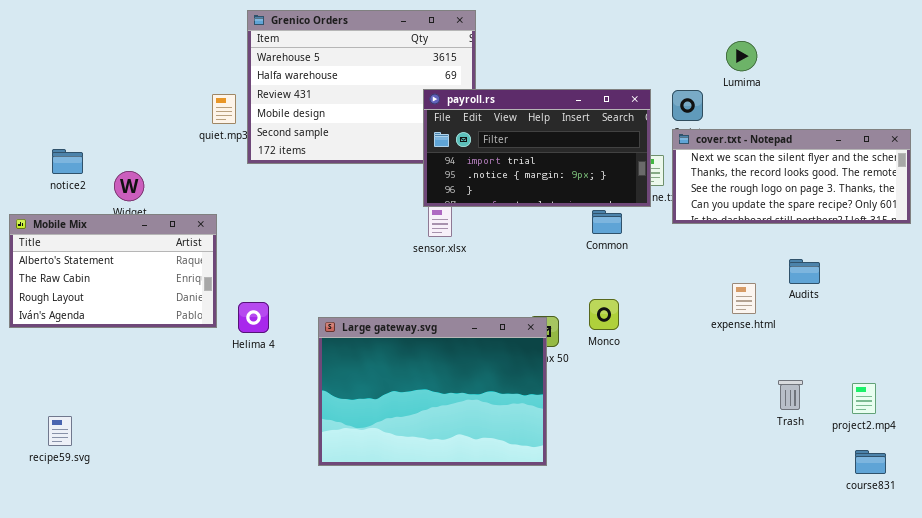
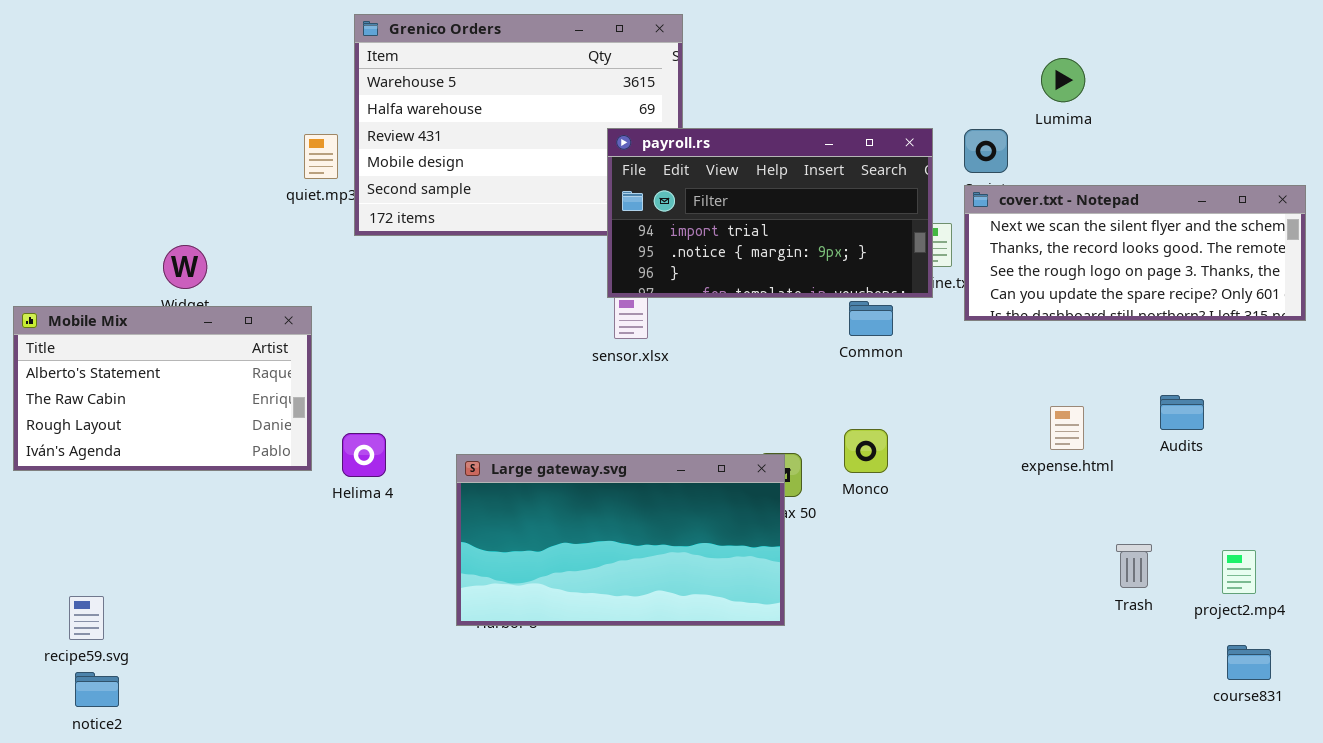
notice2: [52,149,83,174] -> [75,672,119,707], moved
Audits: [789,259,820,284] -> [1160,395,1204,430], moved
Large gateway.svg: [318,317,547,466] -> [456,454,785,626], resized

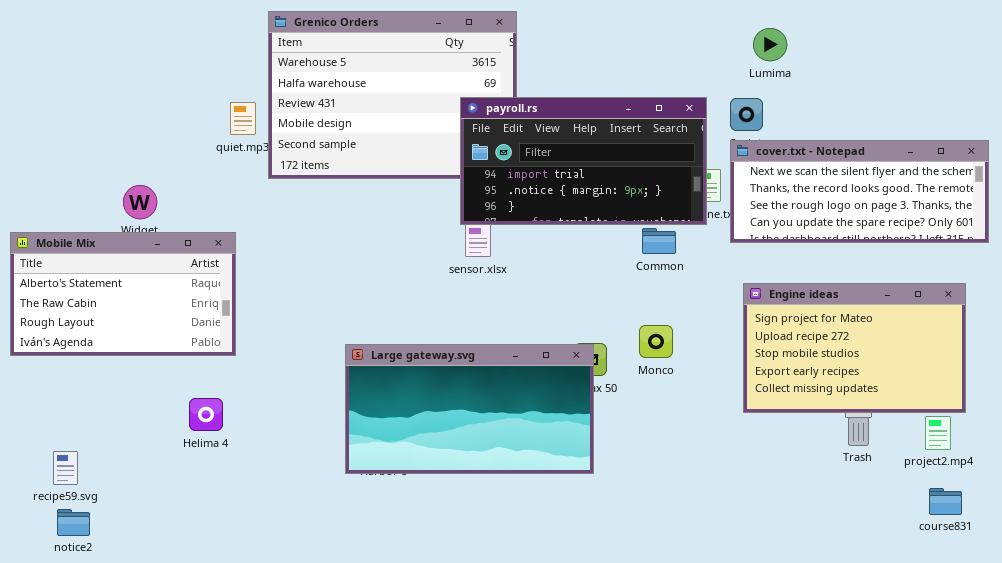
Lumima: [1041,58,1085,102] -> [753,28,787,61], moved
Engine ideas: none -> [743,283,966,413], opened
Helima 4: [342,433,386,477] -> [189,398,223,431], moved

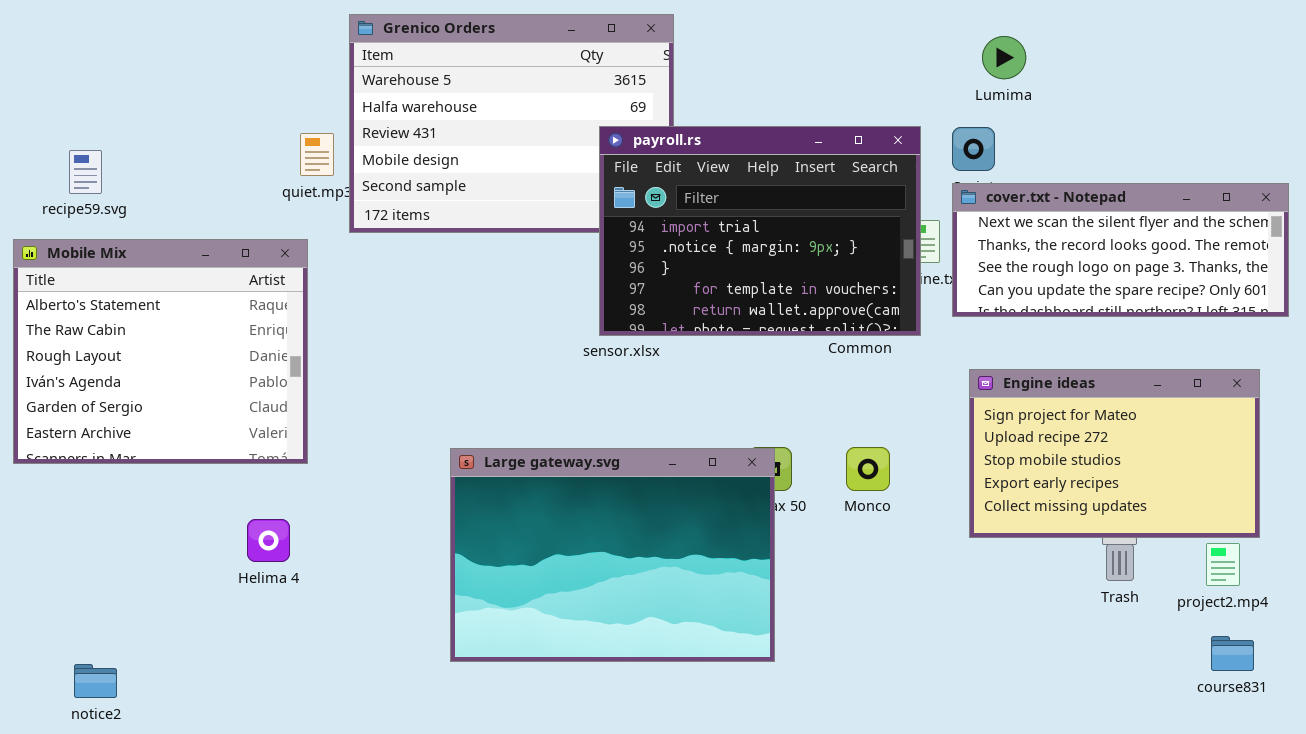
payroll.rs: [460,97,707,225] -> [599,126,921,336], resized
Mobile Mix: [10,232,236,356] -> [13,239,308,464], resized
Monco: [639,325,673,358] -> [846,447,890,491], moved
Large gateway.svg: [345,344,594,474] -> [450,448,775,662], resized
recipe59.svg: [53,451,78,485] -> [69,150,102,194], moved

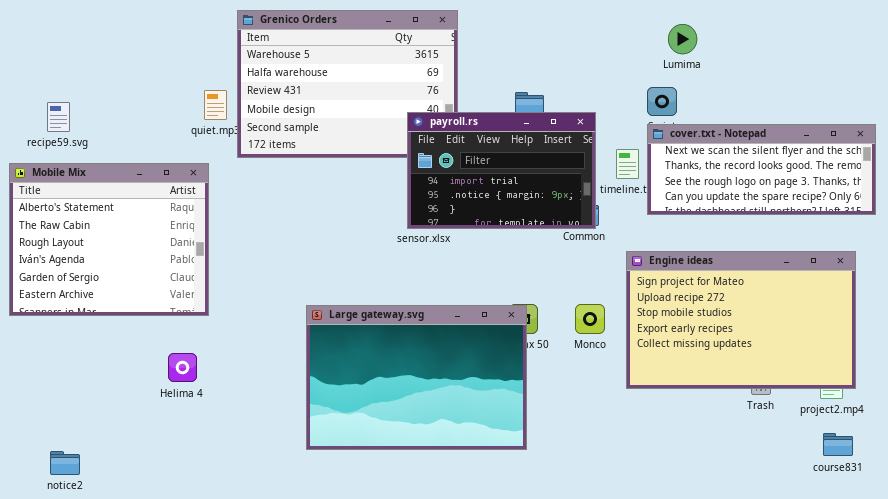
payroll.rs: [599,126,921,336] -> [407,112,596,229], resized
Engine ideas: [969,369,1260,538] -> [626,251,856,389], resized

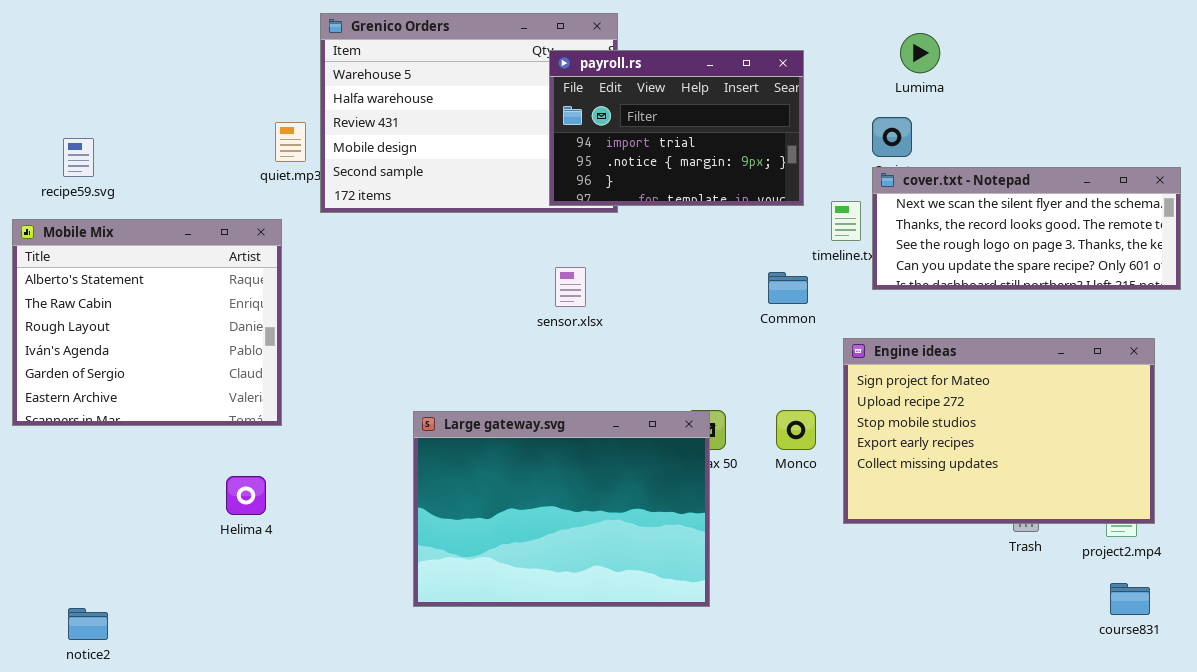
payroll.rs: [407,112,596,229] -> [549,50,804,206], moved

